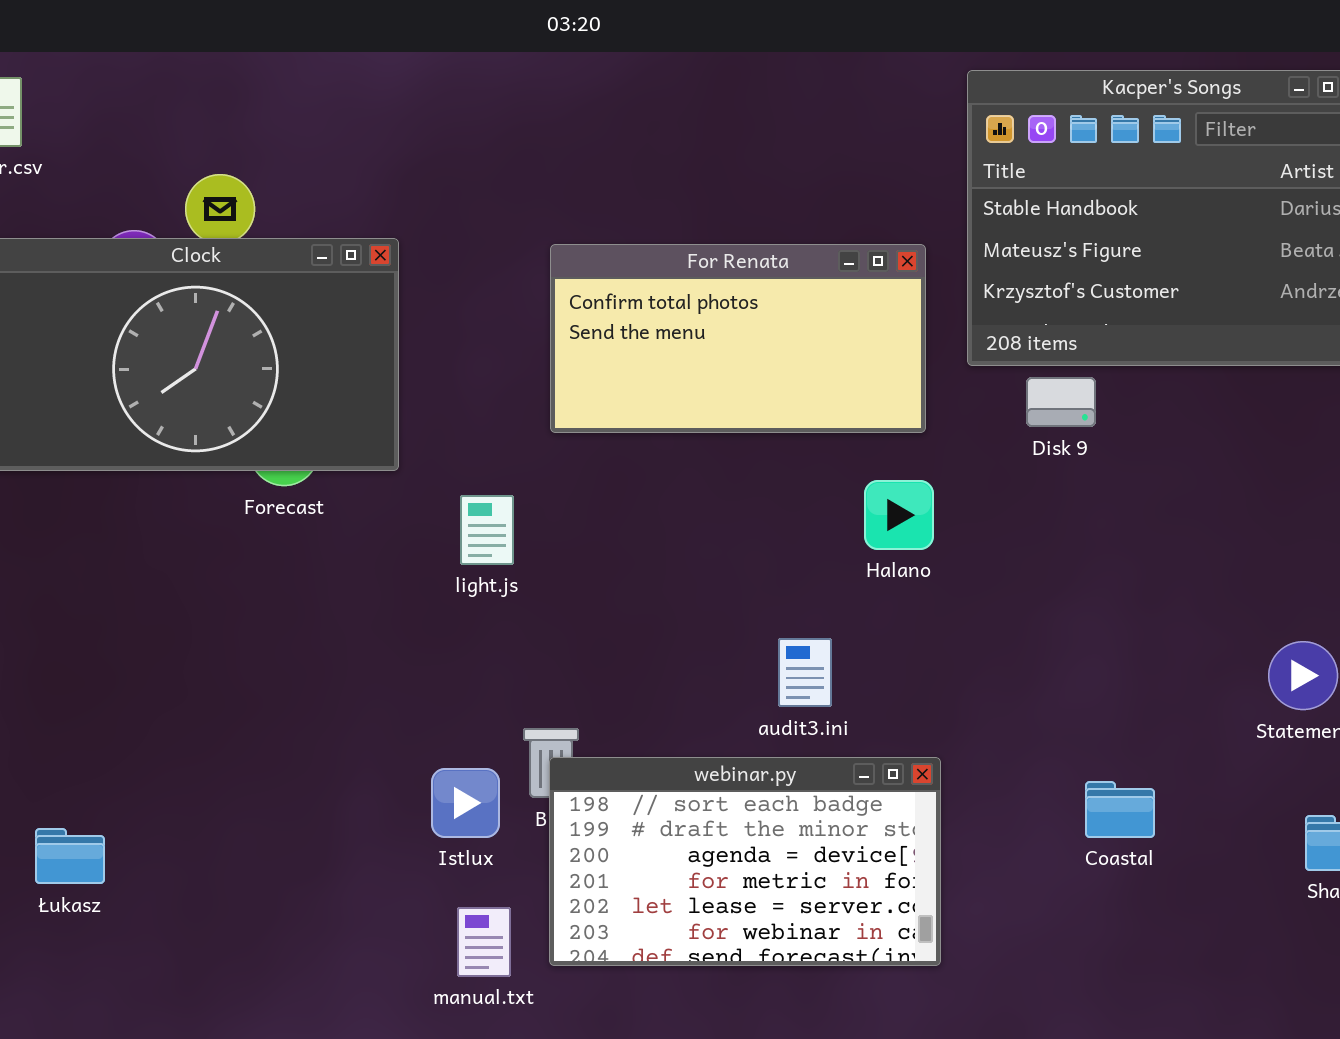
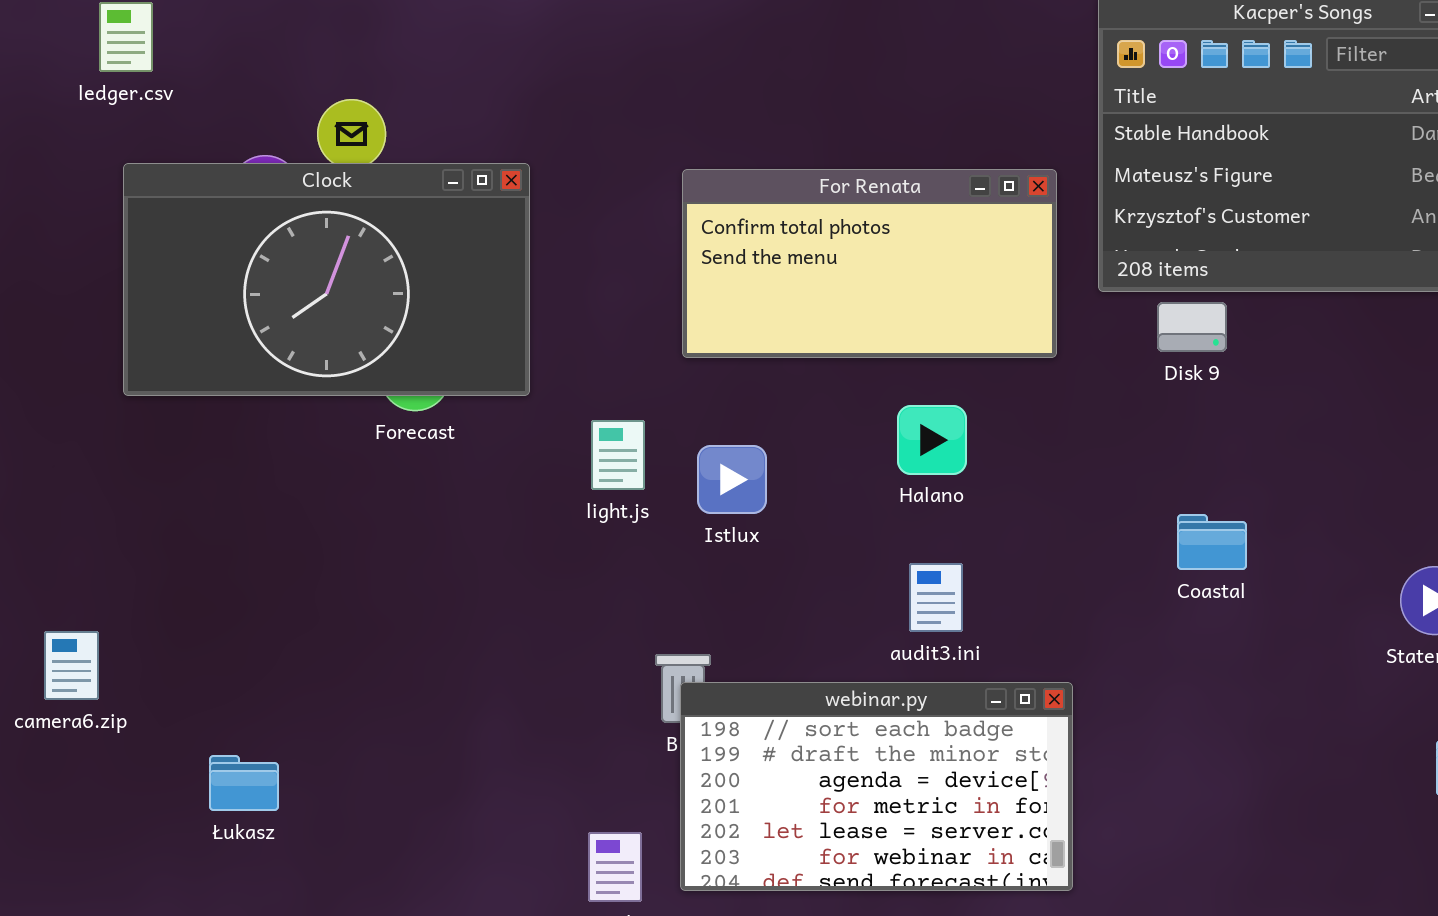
Halano: [864,480,934,550] -> [897,405,967,475], moved
Istlux: [431,768,500,838] -> [697,445,767,514], moved
Coastal: [1085,781,1155,838] -> [1177,514,1247,570], moved
Łukasz: [35,828,105,884] -> [209,755,279,811], moved

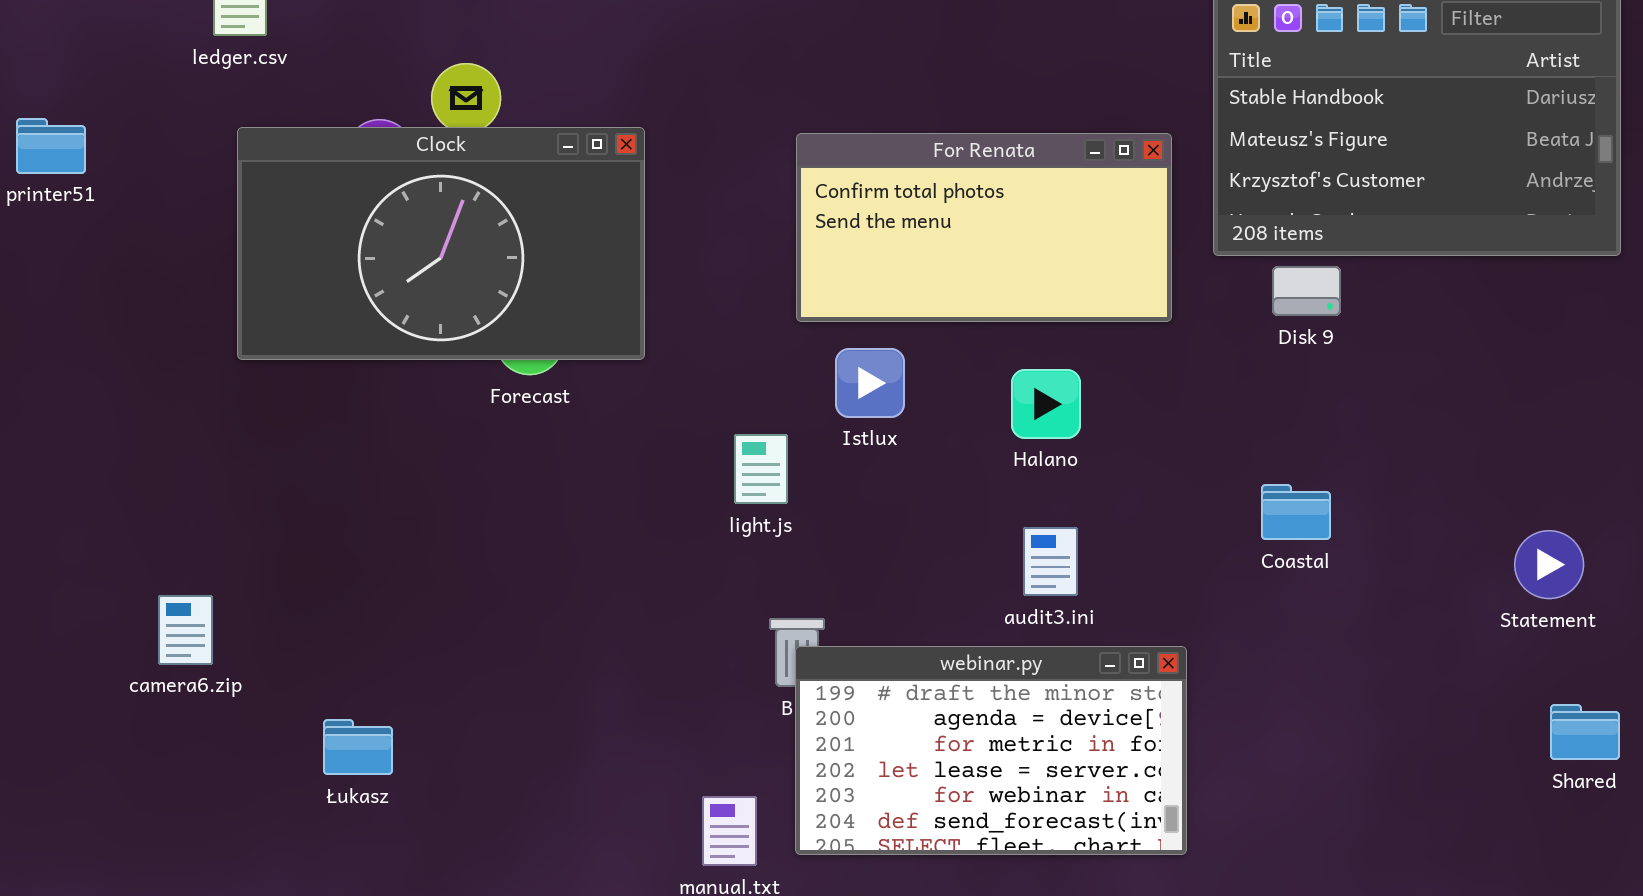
light.js: [591,420,645,490] -> [734,434,788,504], moved
Istlux: [697,445,767,514] -> [835,348,905,418], moved
Coastal: [1177,514,1247,570] -> [1261,484,1331,540], moved
webinar.py: [680,682,1073,891] -> [795,646,1187,855], scrolled down 1 row

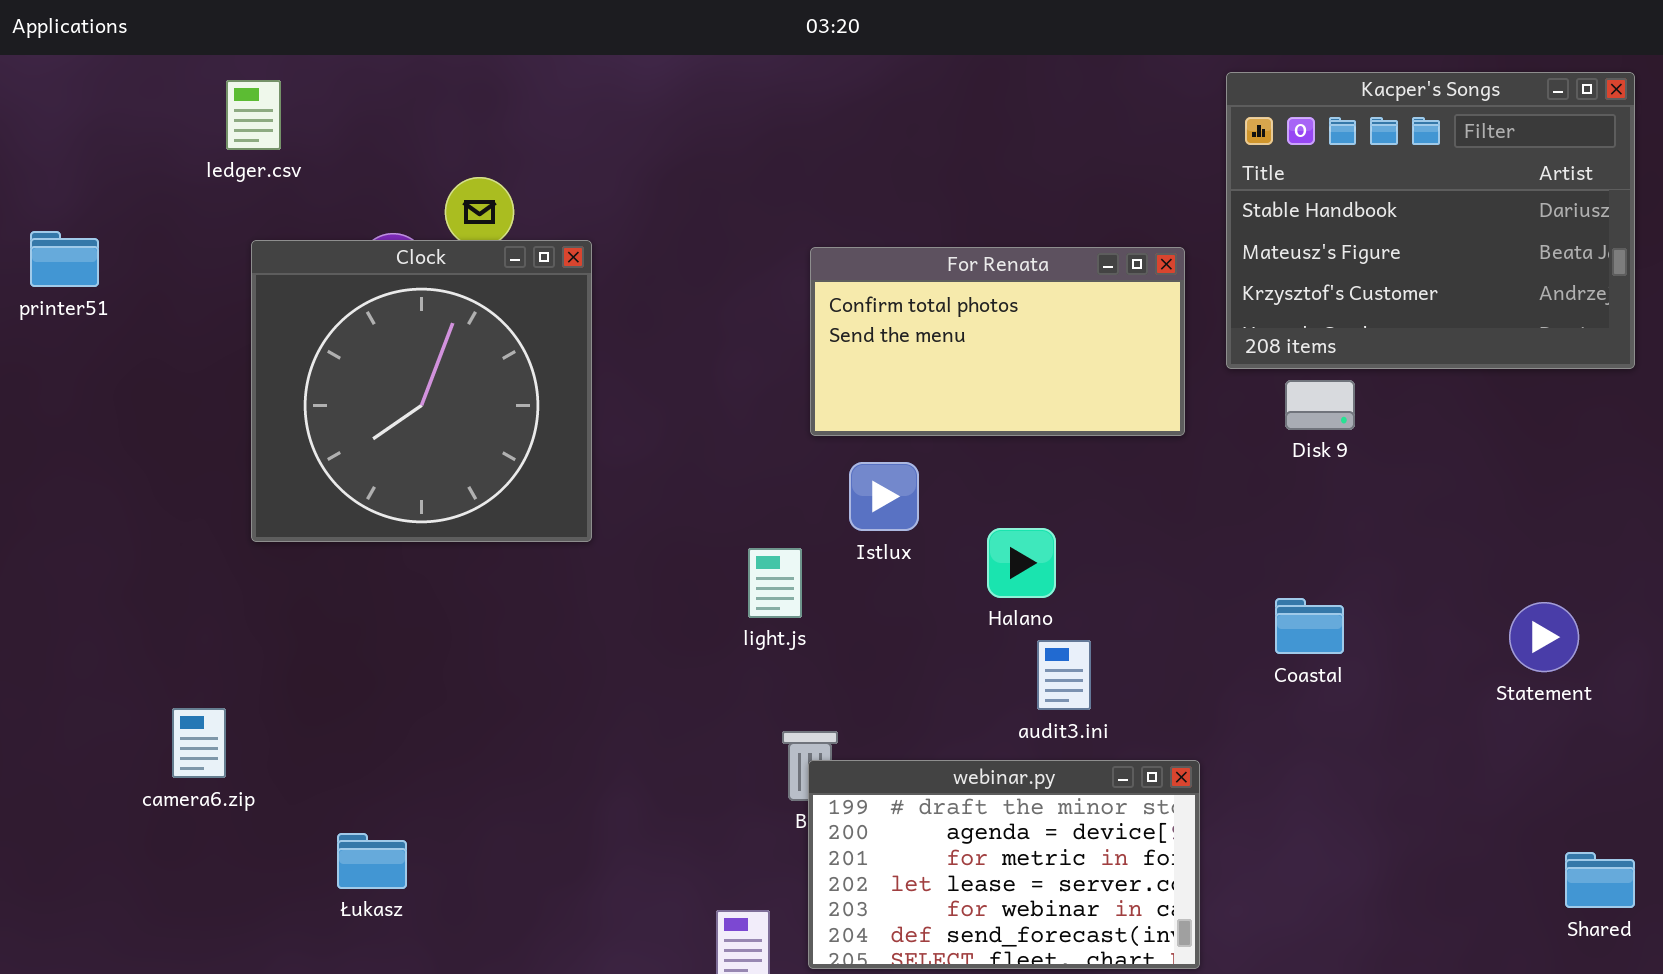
Clock: [237,127,645,360] -> [251,240,592,542], resized
Halano: [1011,369,1081,439] -> [987,528,1056,598], moved
Statement: [1514,530,1584,599] -> [1509,602,1579,672], moved
Shared: [1550,704,1620,760] -> [1565,852,1635,908], moved

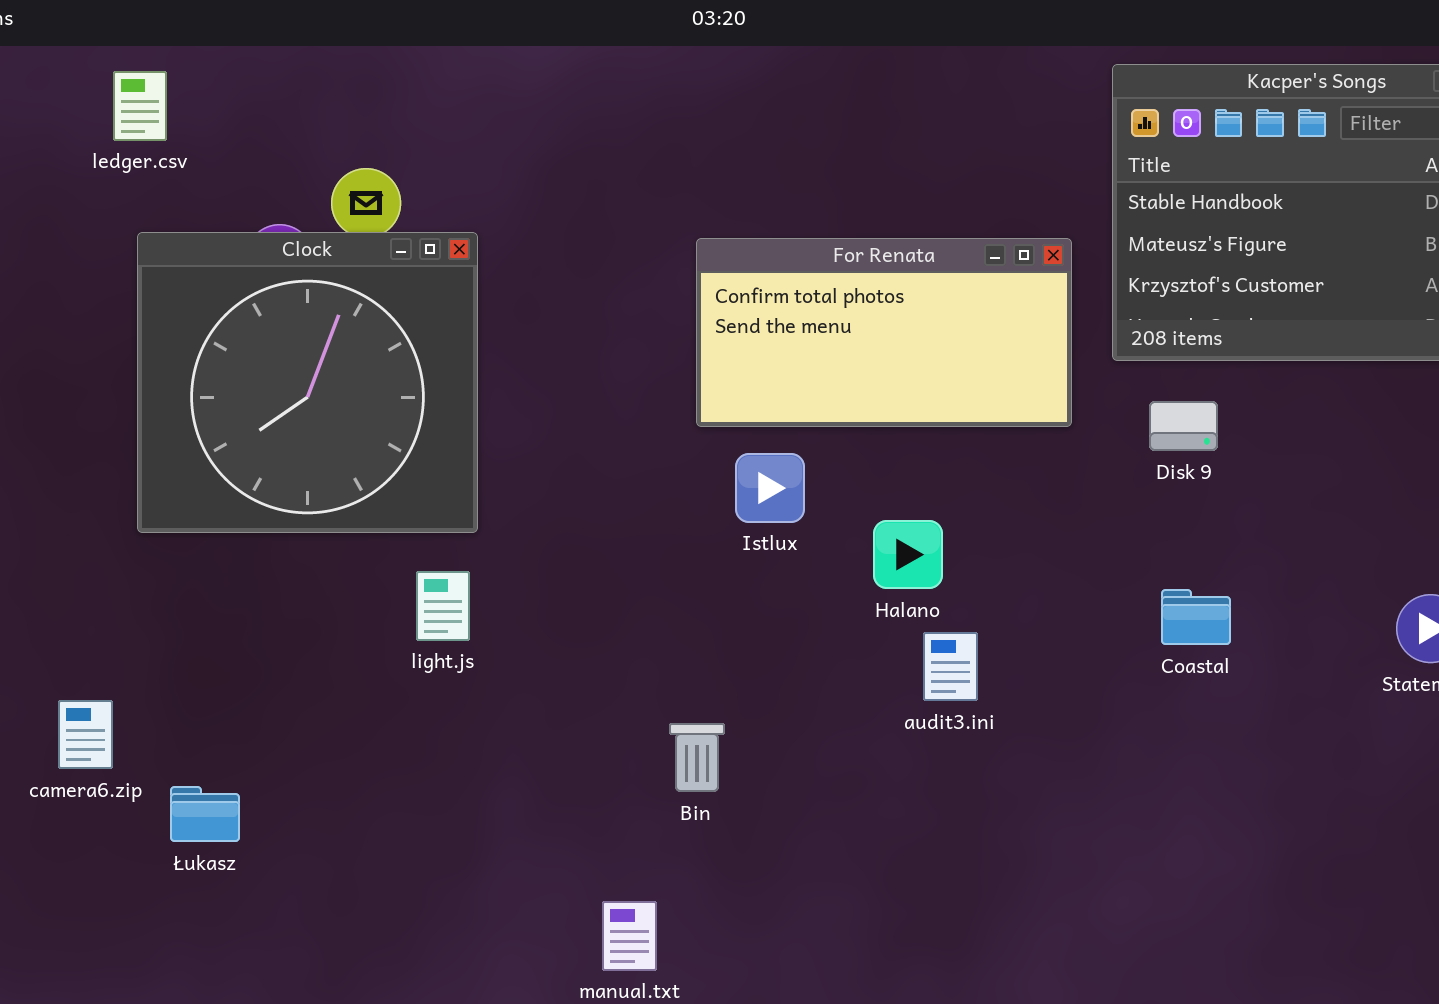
Disk 9: [1285,380,1355,430] -> [1149,401,1218,451], moved
light.js: [748,548,802,618] -> [416,571,470,641], moved
webinar.py: [808,760,1200,969] -> none, closed
Łukasz: [337,833,407,889] -> [170,786,240,842], moved

